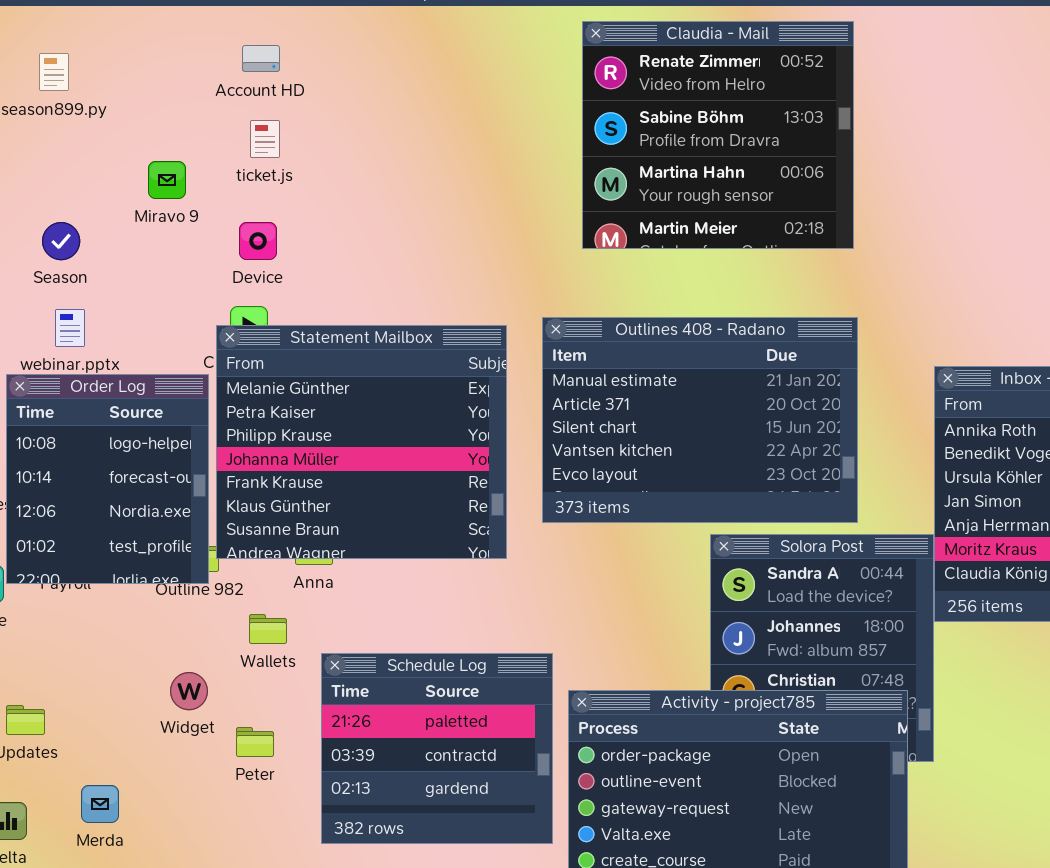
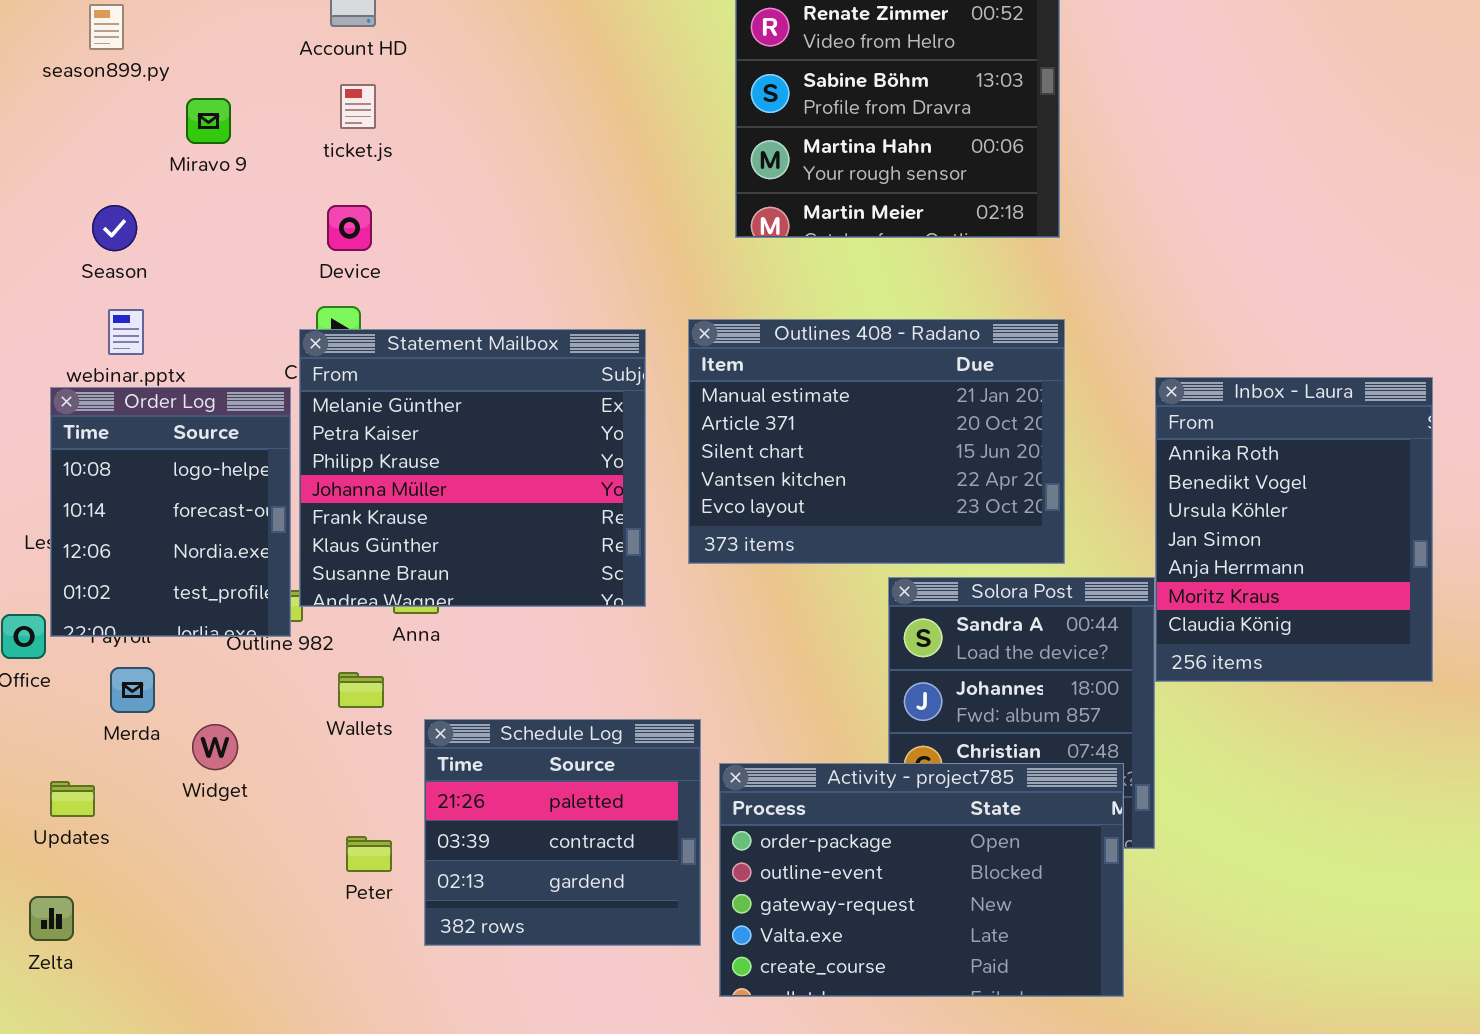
Miravo 9: [148,161,186,199] -> [186,98,231,144], moved
Widget: [170,672,208,710] -> [192,724,238,770], moved
Peter: [236,727,274,757] -> [346,836,392,872], moved
Merda: [81,785,119,823] -> [110,667,155,713], moved

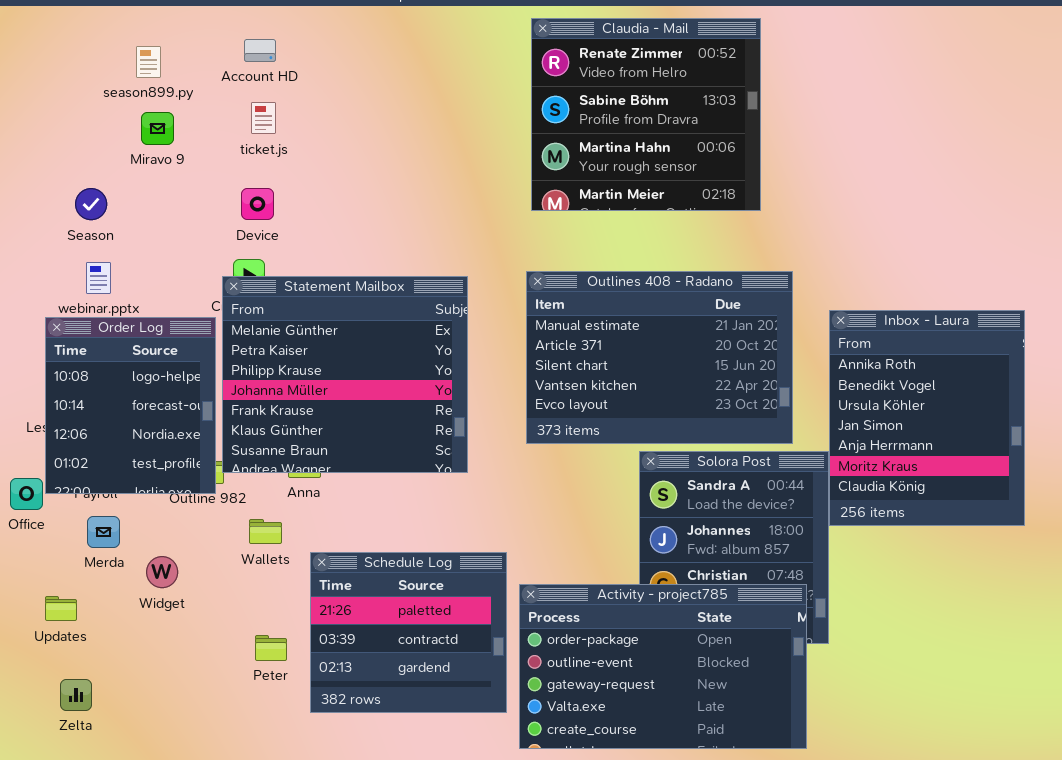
season899.py: [89,4,124,50] -> [136,46,161,78], moved
Outlines 408 - Radano: [688,319,1065,564] -> [526,271,793,444], moved
Zelta: [29,896,74,941] -> [60,679,92,711], moved

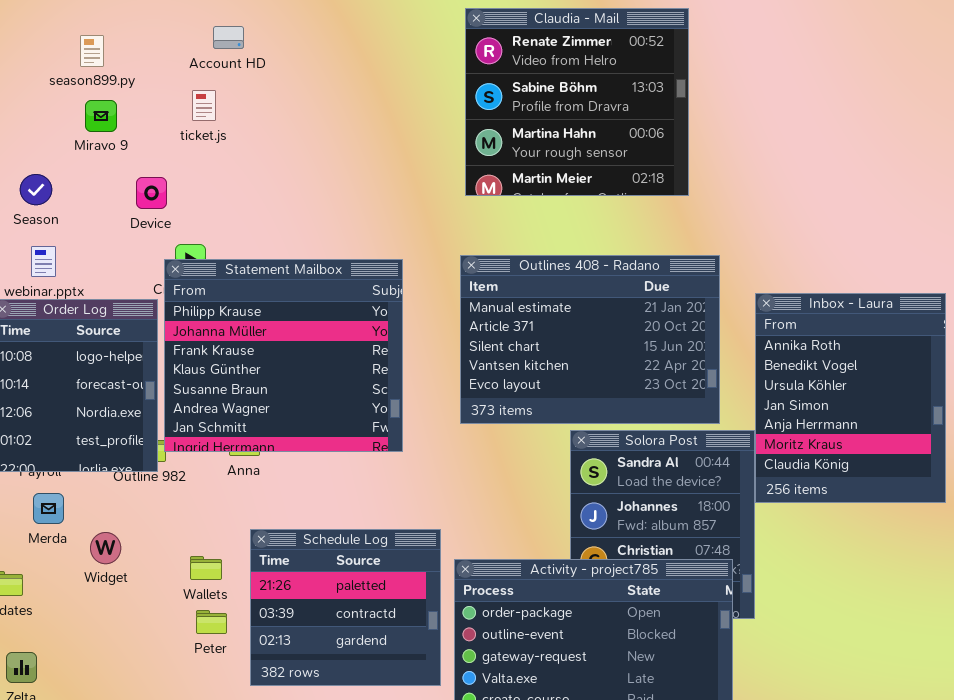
Account HD: [244,39,276,62] -> [213,26,244,49], moved
Device: [241,188,274,220] -> [136,177,167,209], moved
Statement Mailbox: [222,276,468,473] -> [164,259,403,452], scrolled down 2 rows
Wallets: [249,519,282,544] -> [190,556,222,580], moved

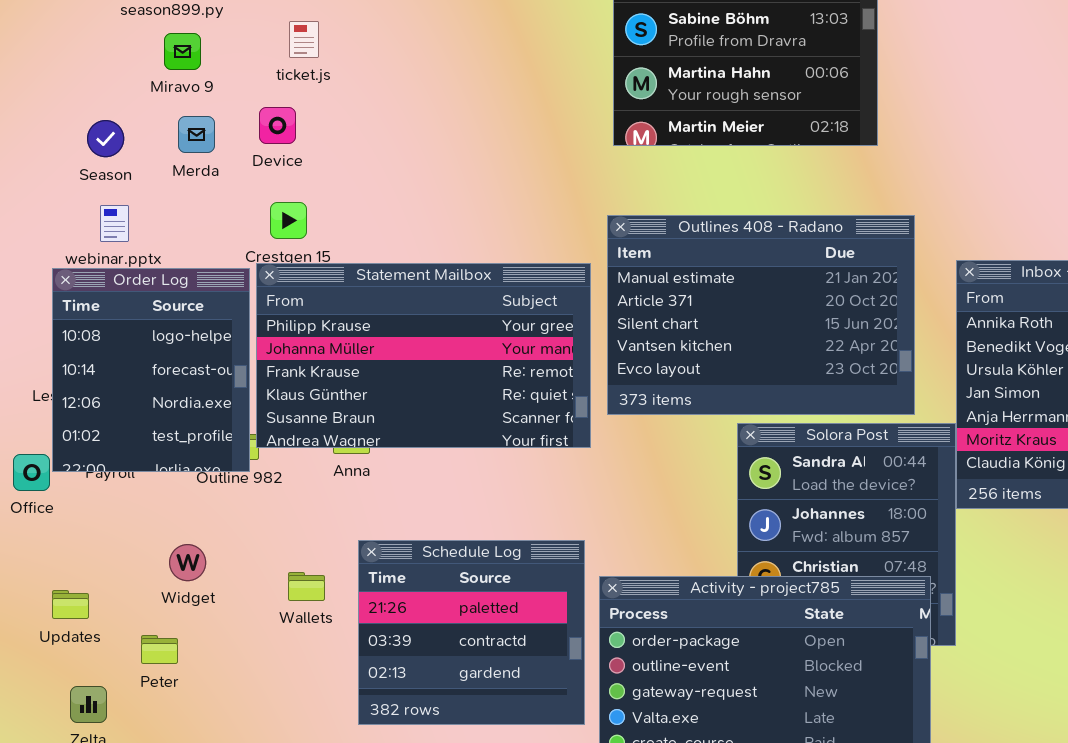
Device: [136,177,167,209] -> [259,107,296,144], moved
Statement Mailbox: [164,259,403,452] -> [256,263,591,448], resized
Merda: [33,493,64,524] -> [178,116,215,153], moved
Peter: [196,610,227,634] -> [141,635,178,664], moved

